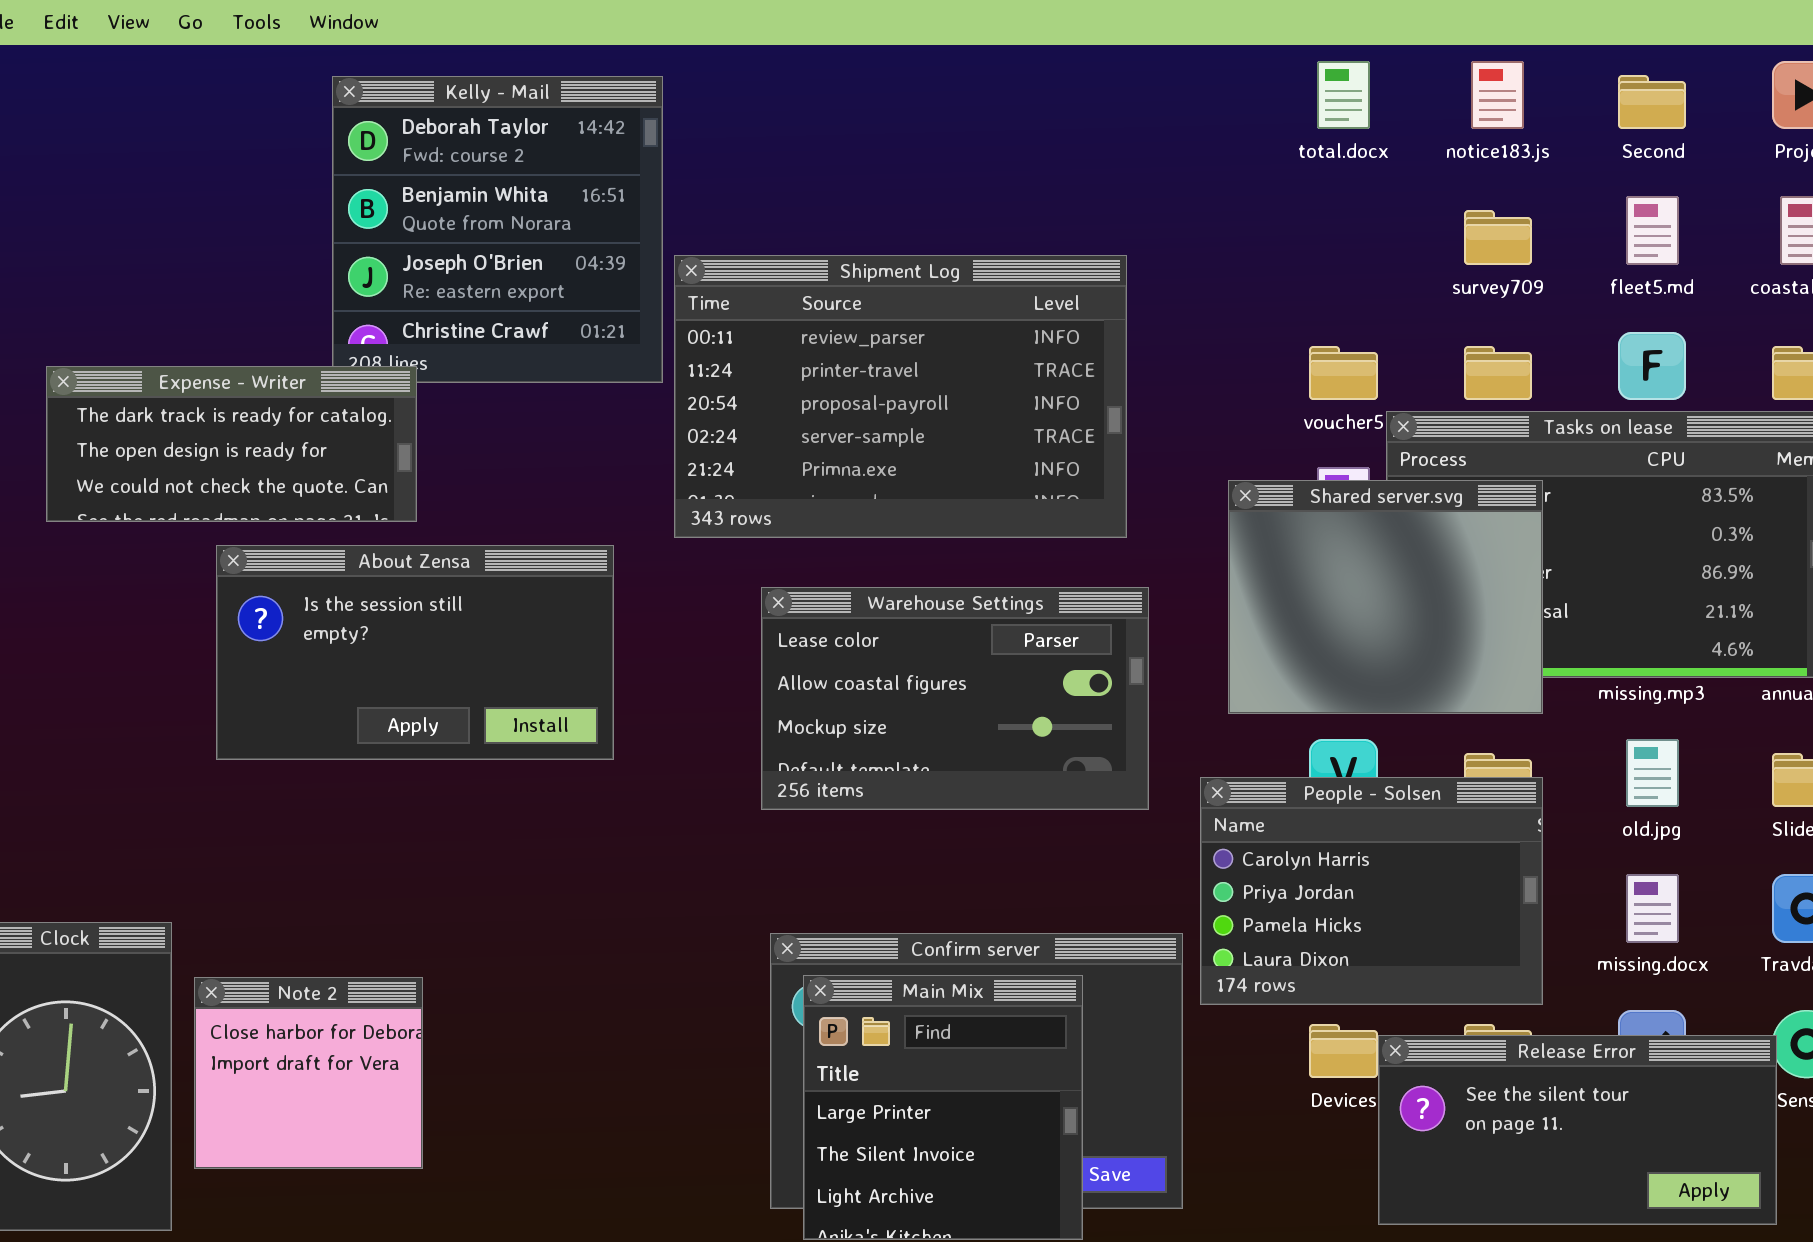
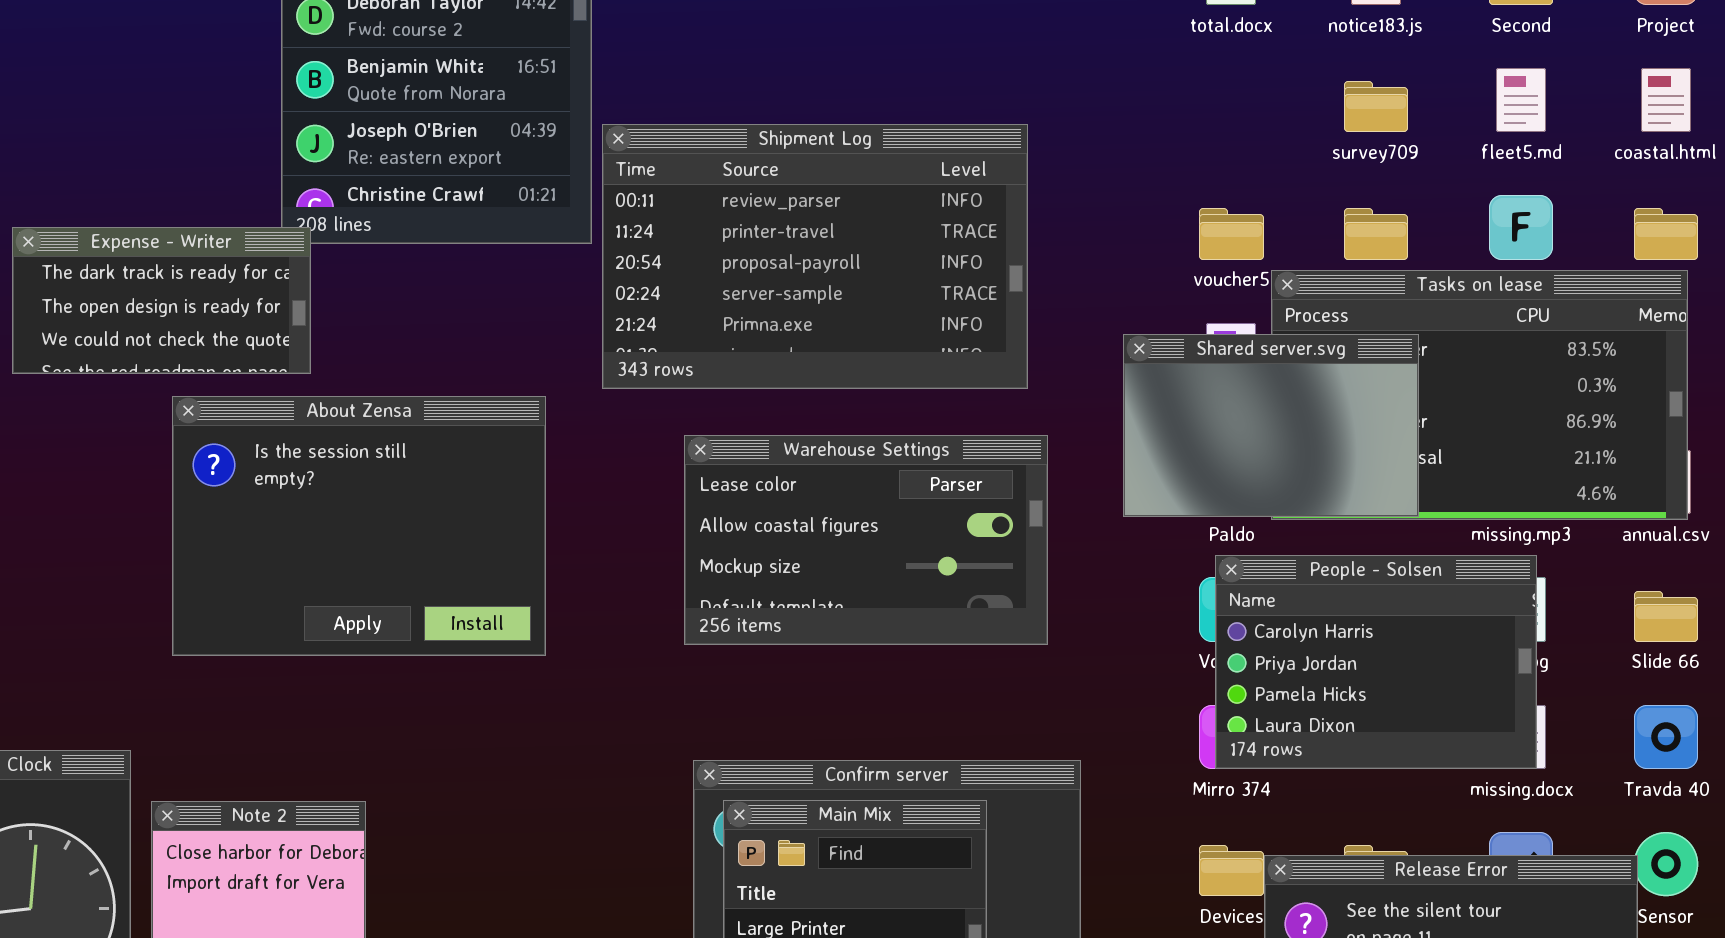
Expense - Writer: [46,366,417,522] -> [12,227,311,374], resized
Shared server.svg: [1228,480,1543,714] -> [1123,334,1419,517], resized
About Zensa: [216,545,614,760] -> [172,396,546,656], resized
People - Solsen: [1200,777,1543,1005] -> [1215,555,1537,769], moved

